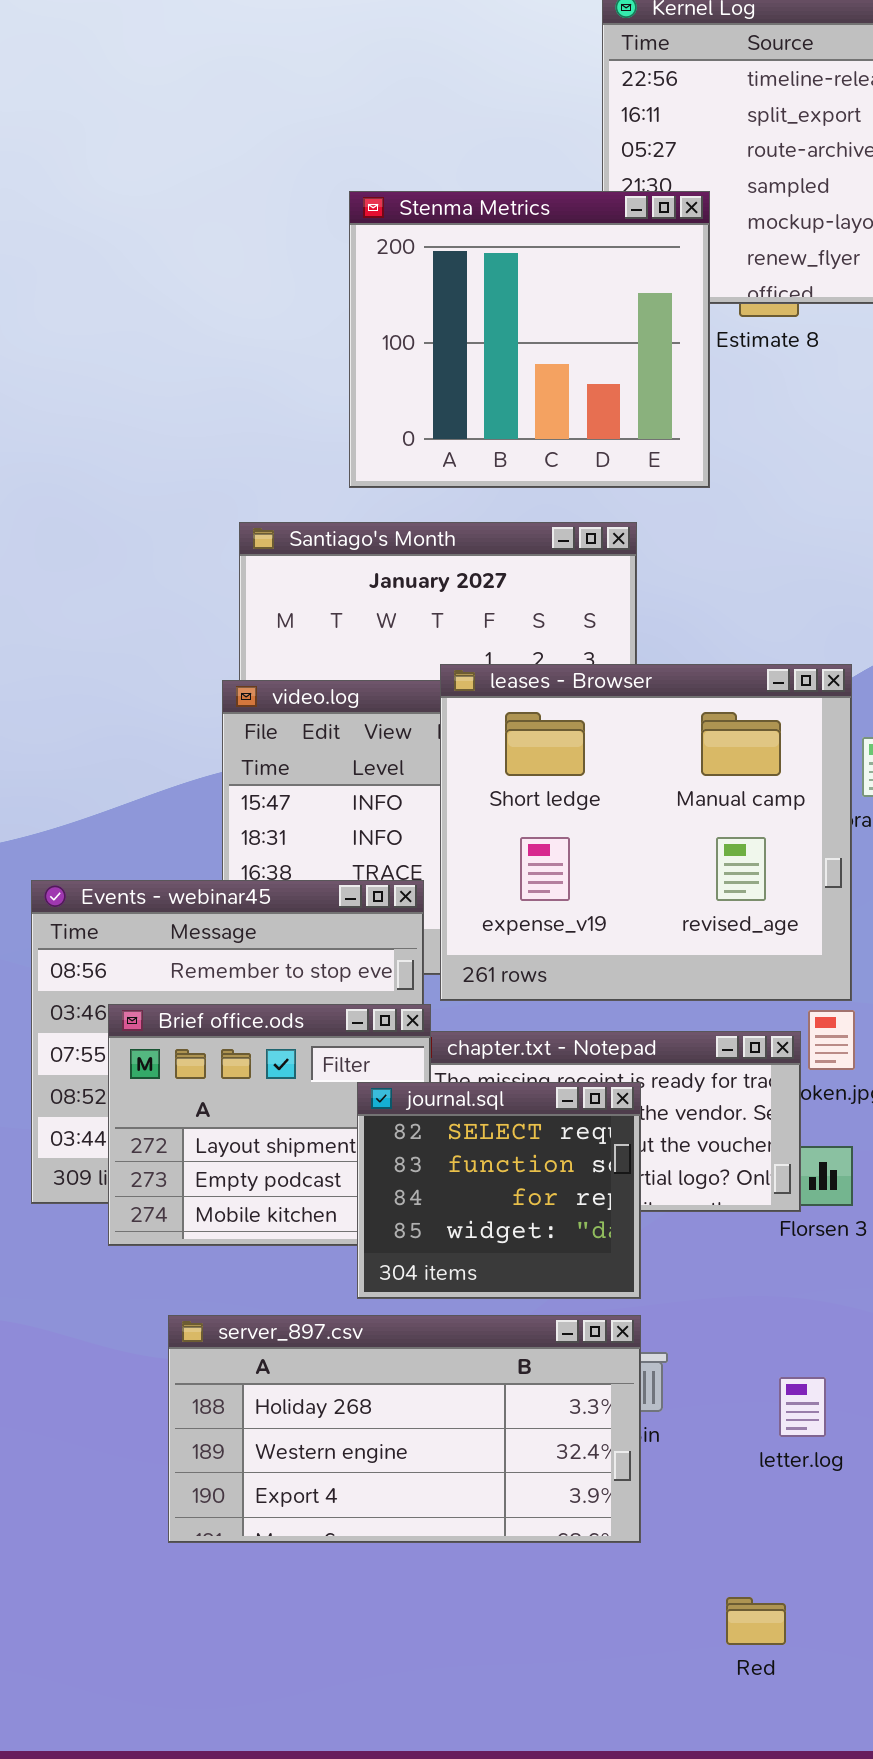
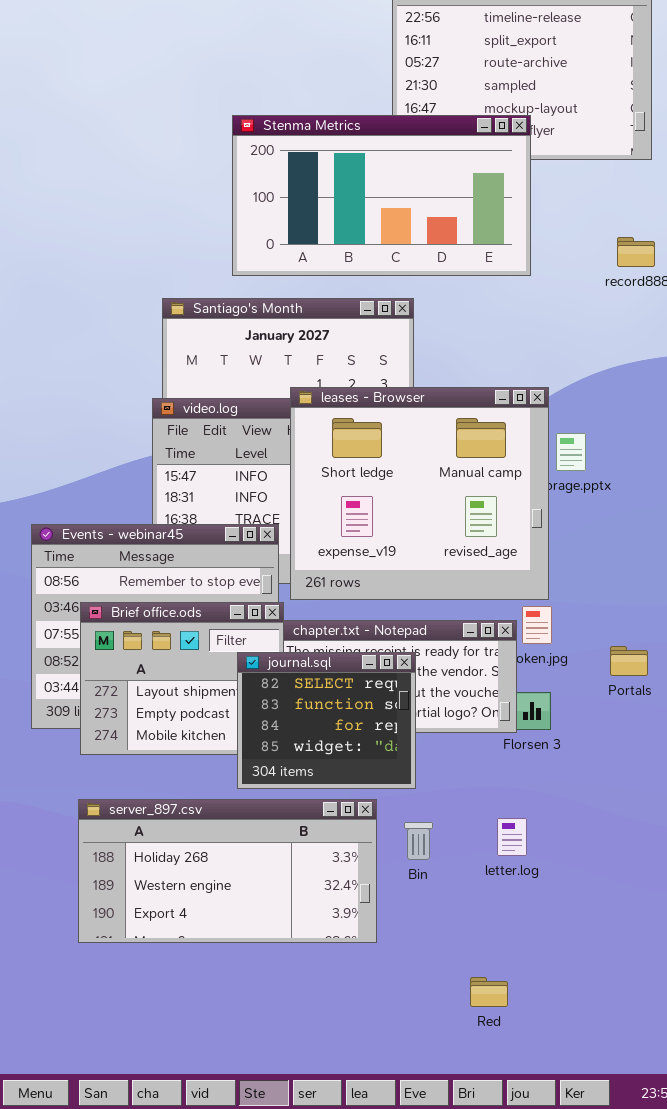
Stenma Metrics: [349,191,710,488] -> [232,115,531,276], resized
server_897.csv: [168,1315,641,1543] -> [78,799,377,943], moved
letter.log: [779,1377,826,1437] -> [497,818,527,856], moved

